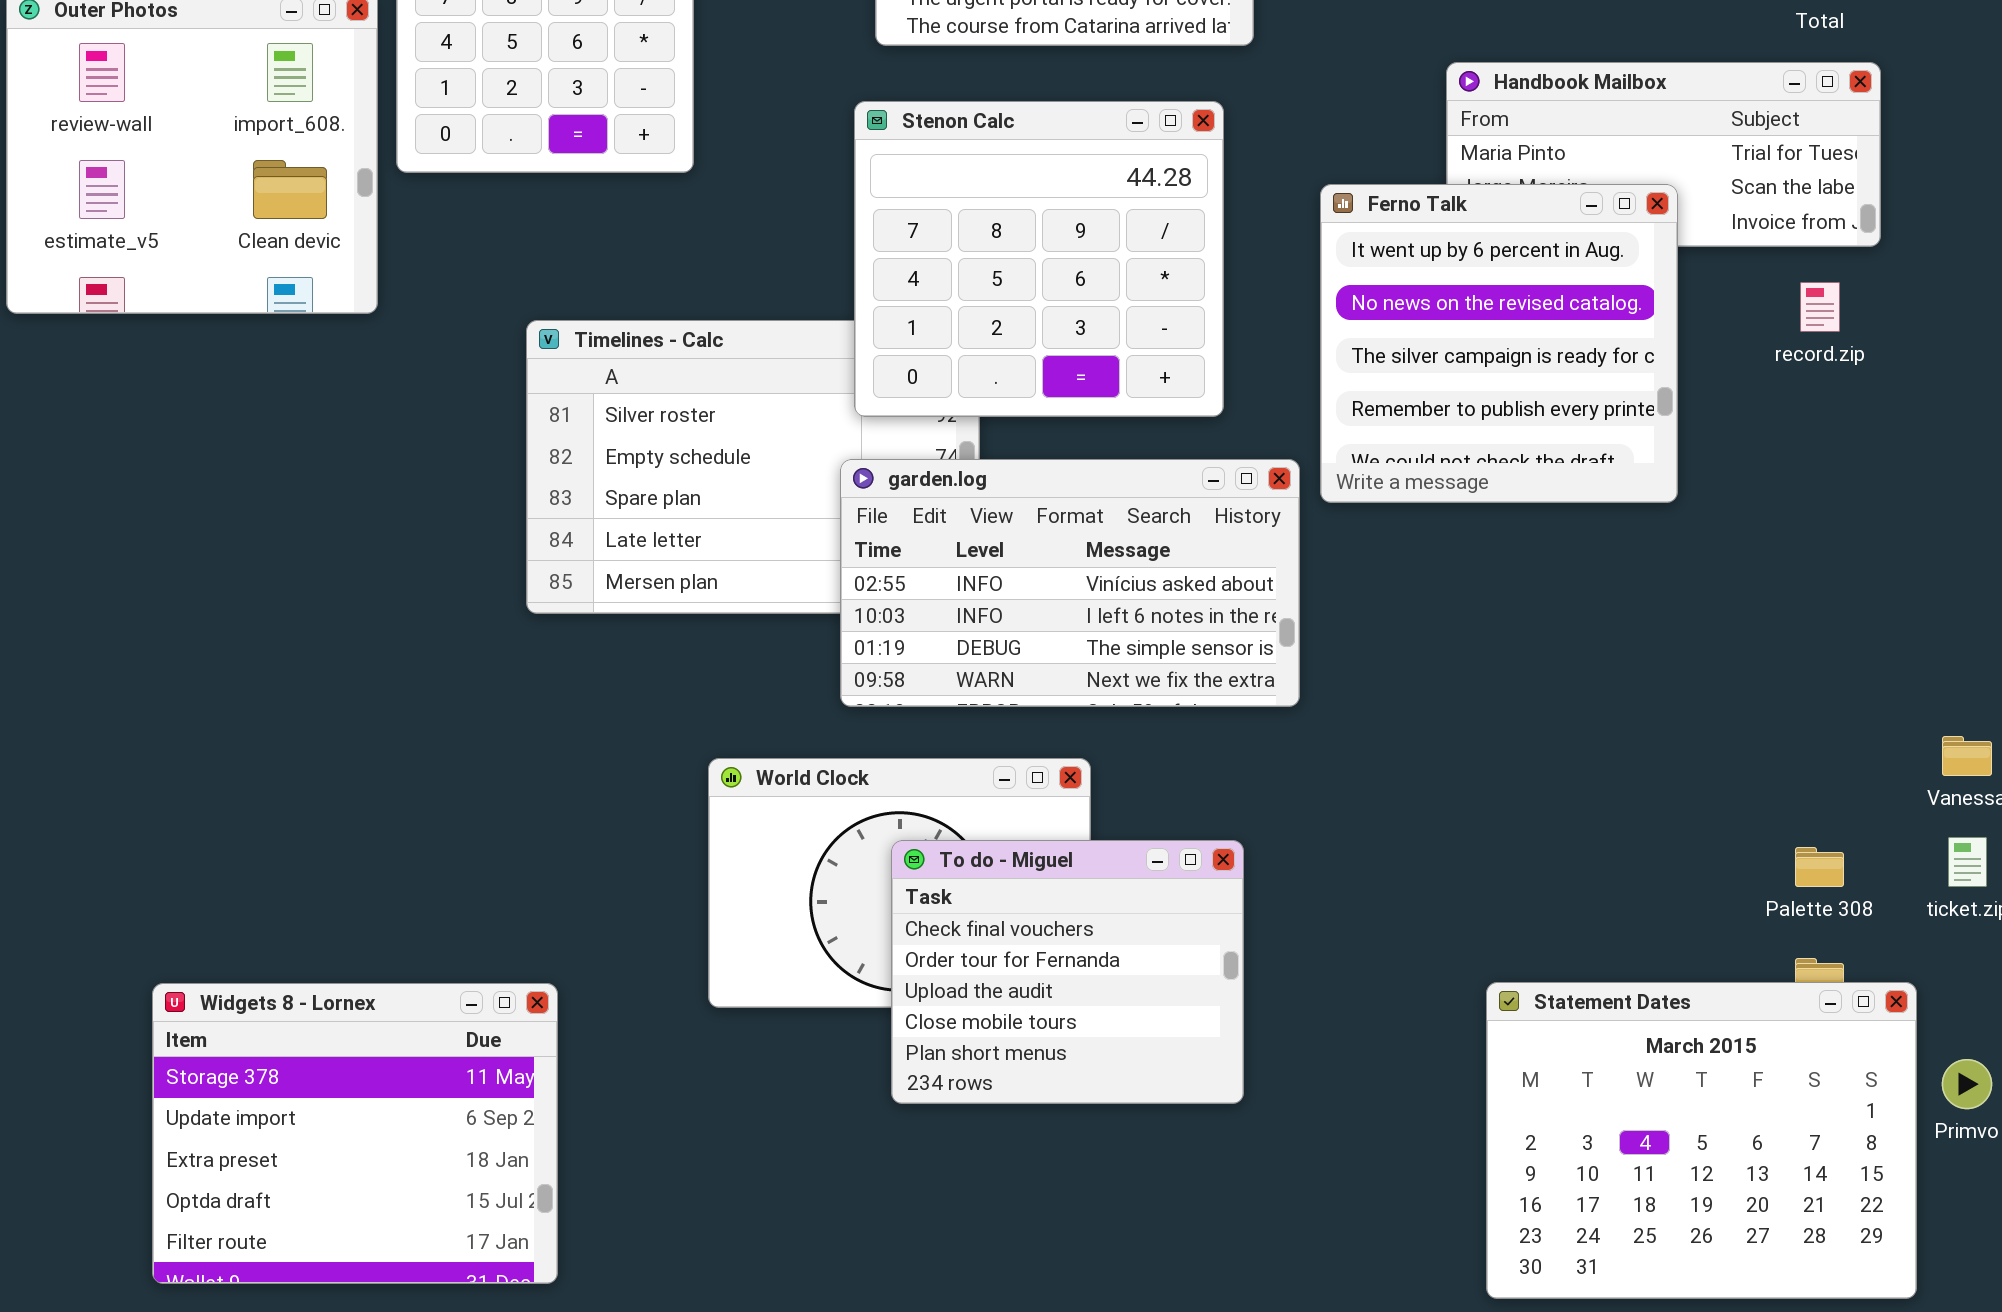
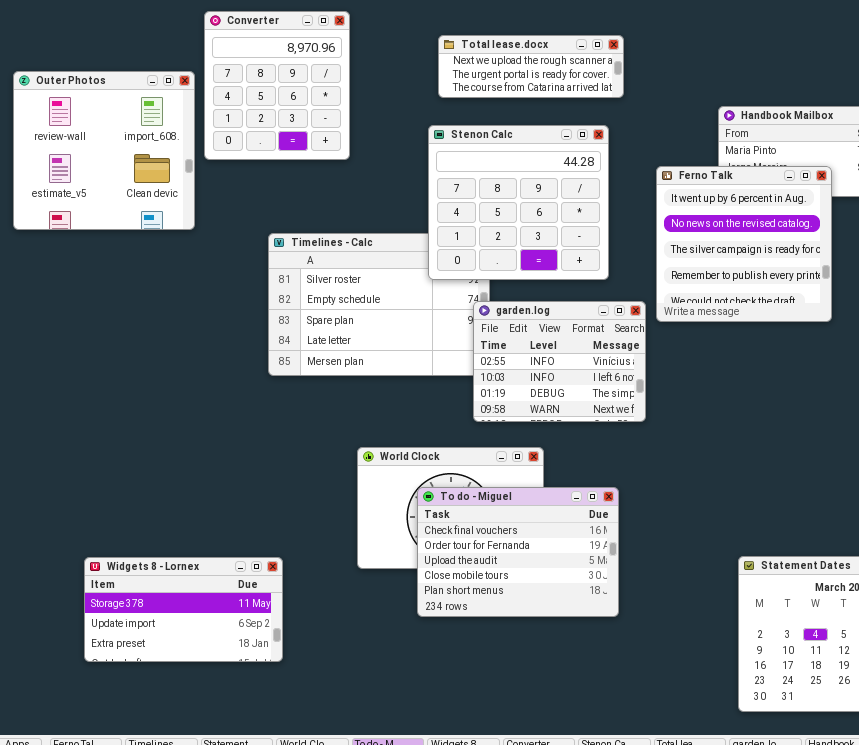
garden.log: [840,459,1300,707] -> [473,301,646,422], resized
To do - Miguel: [891,840,1244,1104] -> [417,487,619,617], resized
Widgets 8 - Lornex: [152,983,558,1284] -> [84,557,283,662], resized

